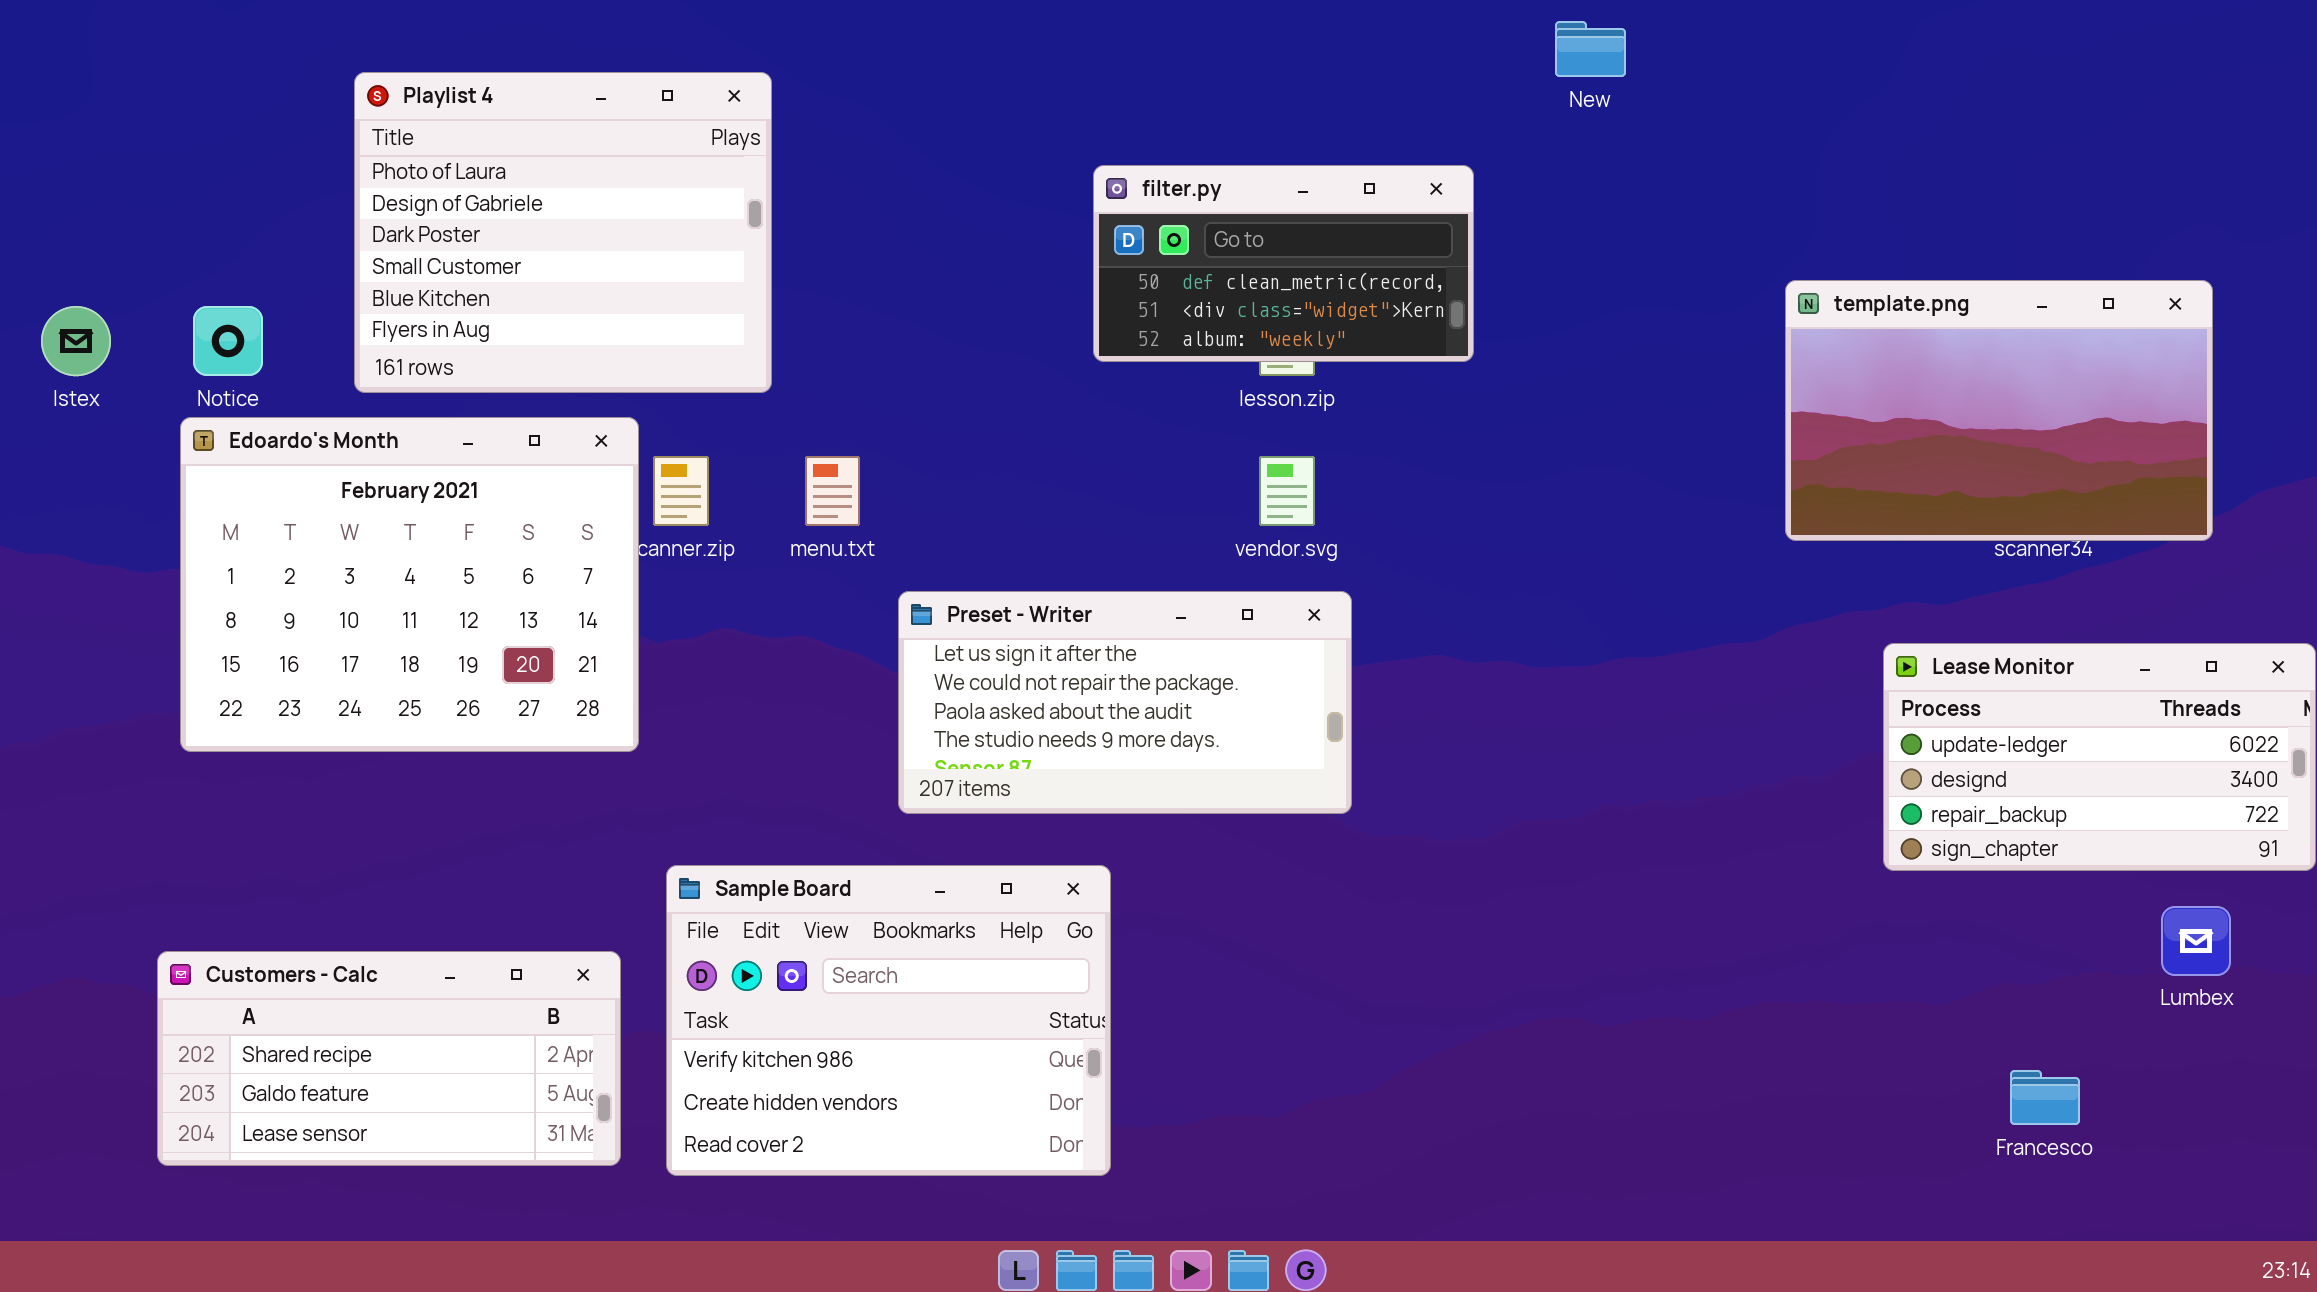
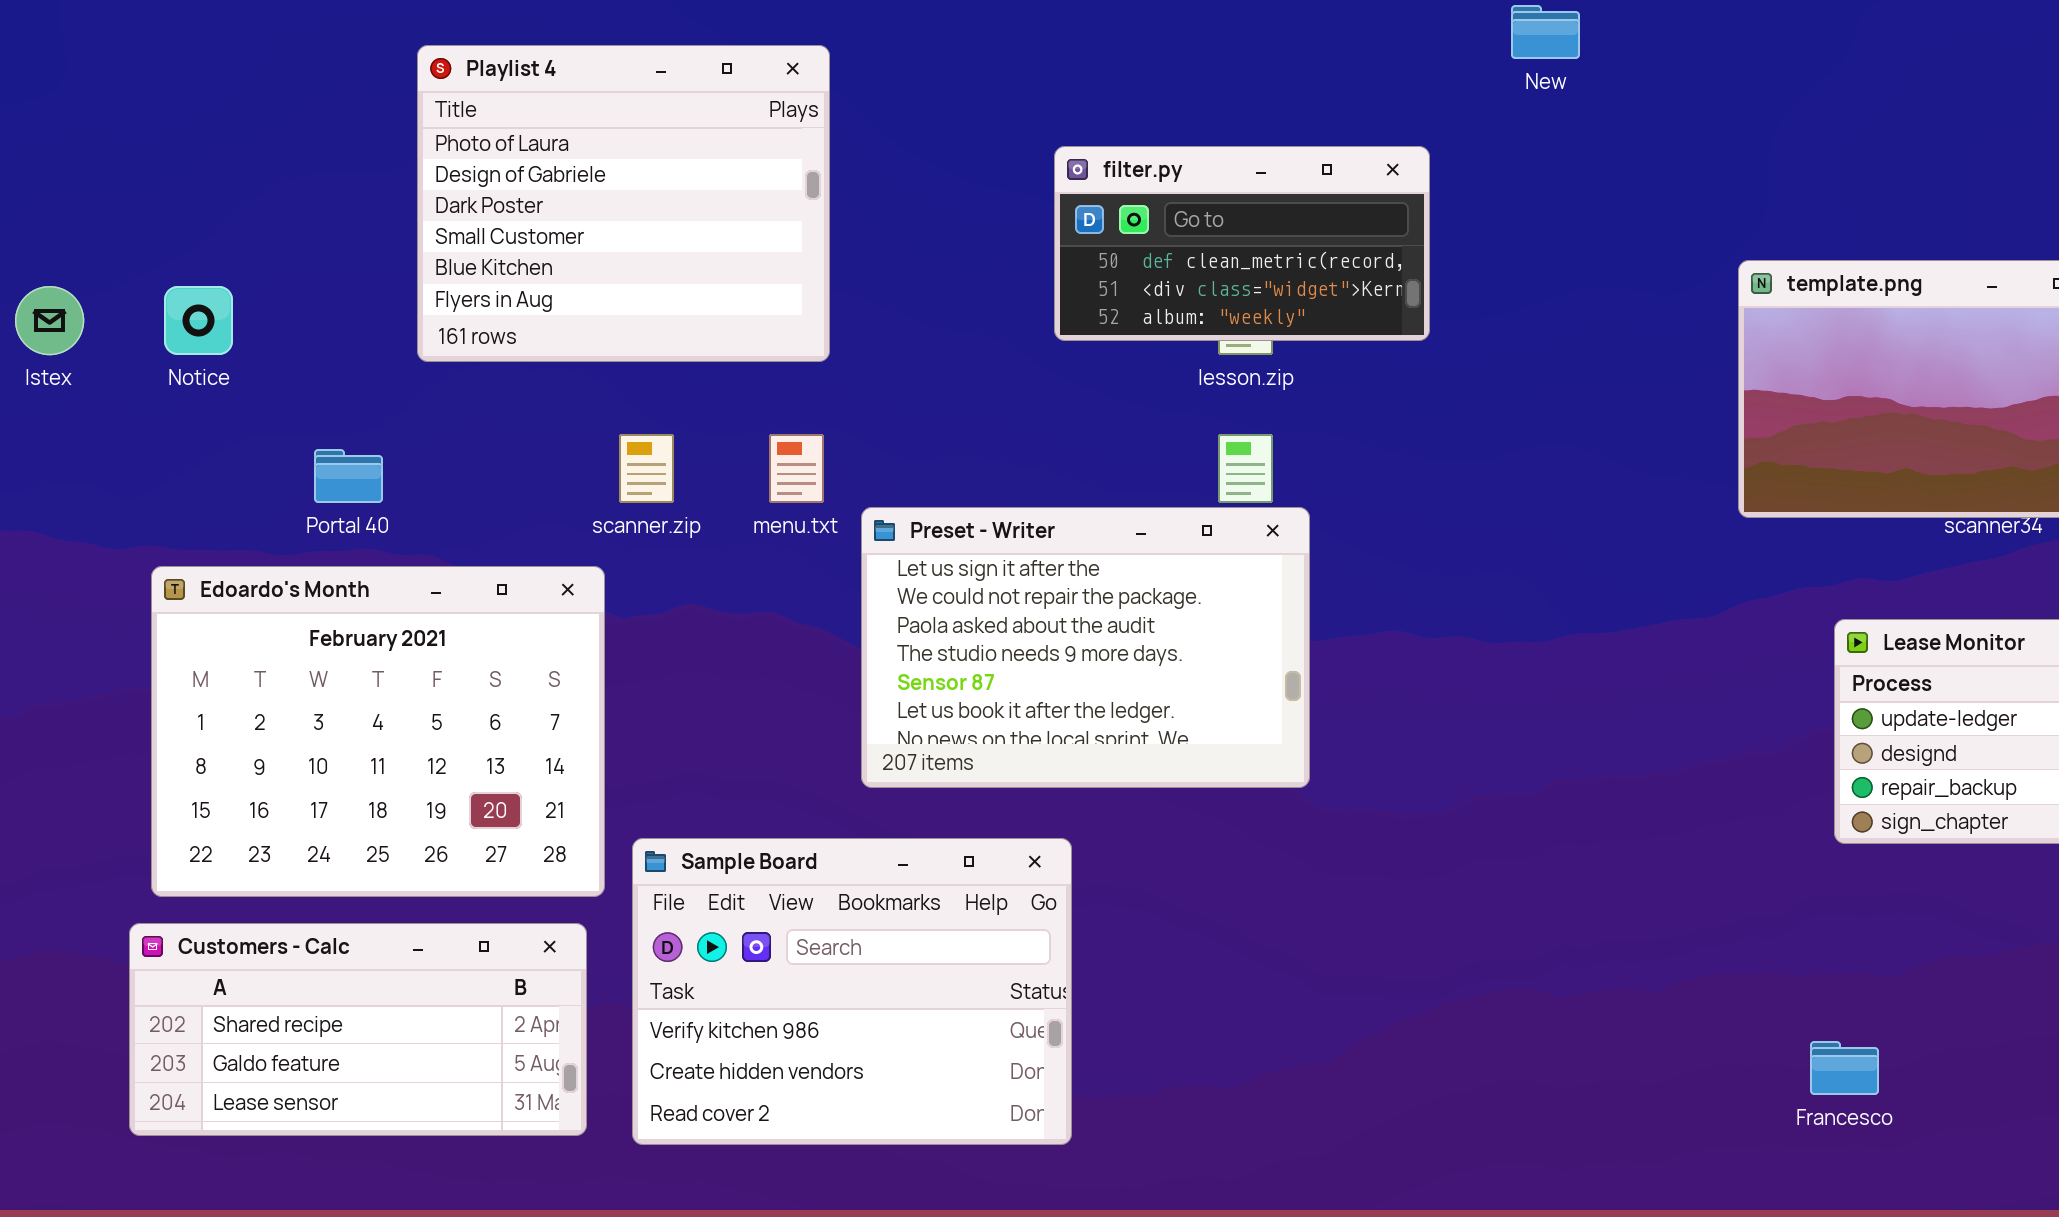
Playlist 4: [354,72,772,393] -> [417,45,830,362], moved
Edoardo's Month: [180,417,639,752] -> [151,566,605,897], moved
Preset - Writer: [898,591,1352,814] -> [861,507,1310,788], resized
Francesco: [2010,1070,2080,1125] -> [1810,1041,1879,1095], moved

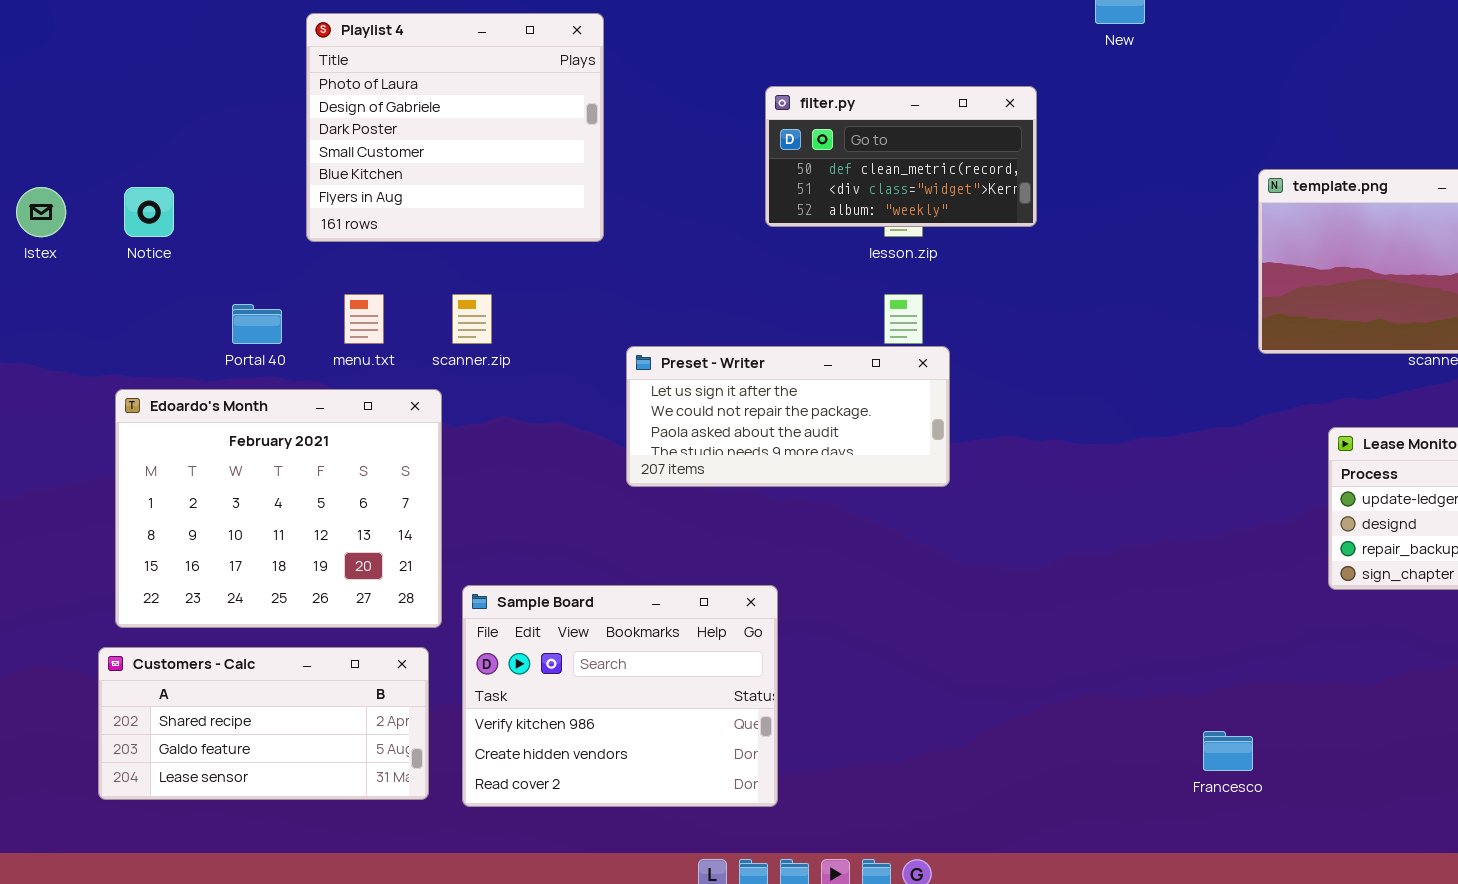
menu.txt: [769,434,824,503] -> [344,294,384,344], moved
Preset - Writer: [861,507,1310,788] -> [626,346,950,487], resized
Francesco: [1810,1041,1879,1095] -> [1203,731,1253,771], moved

